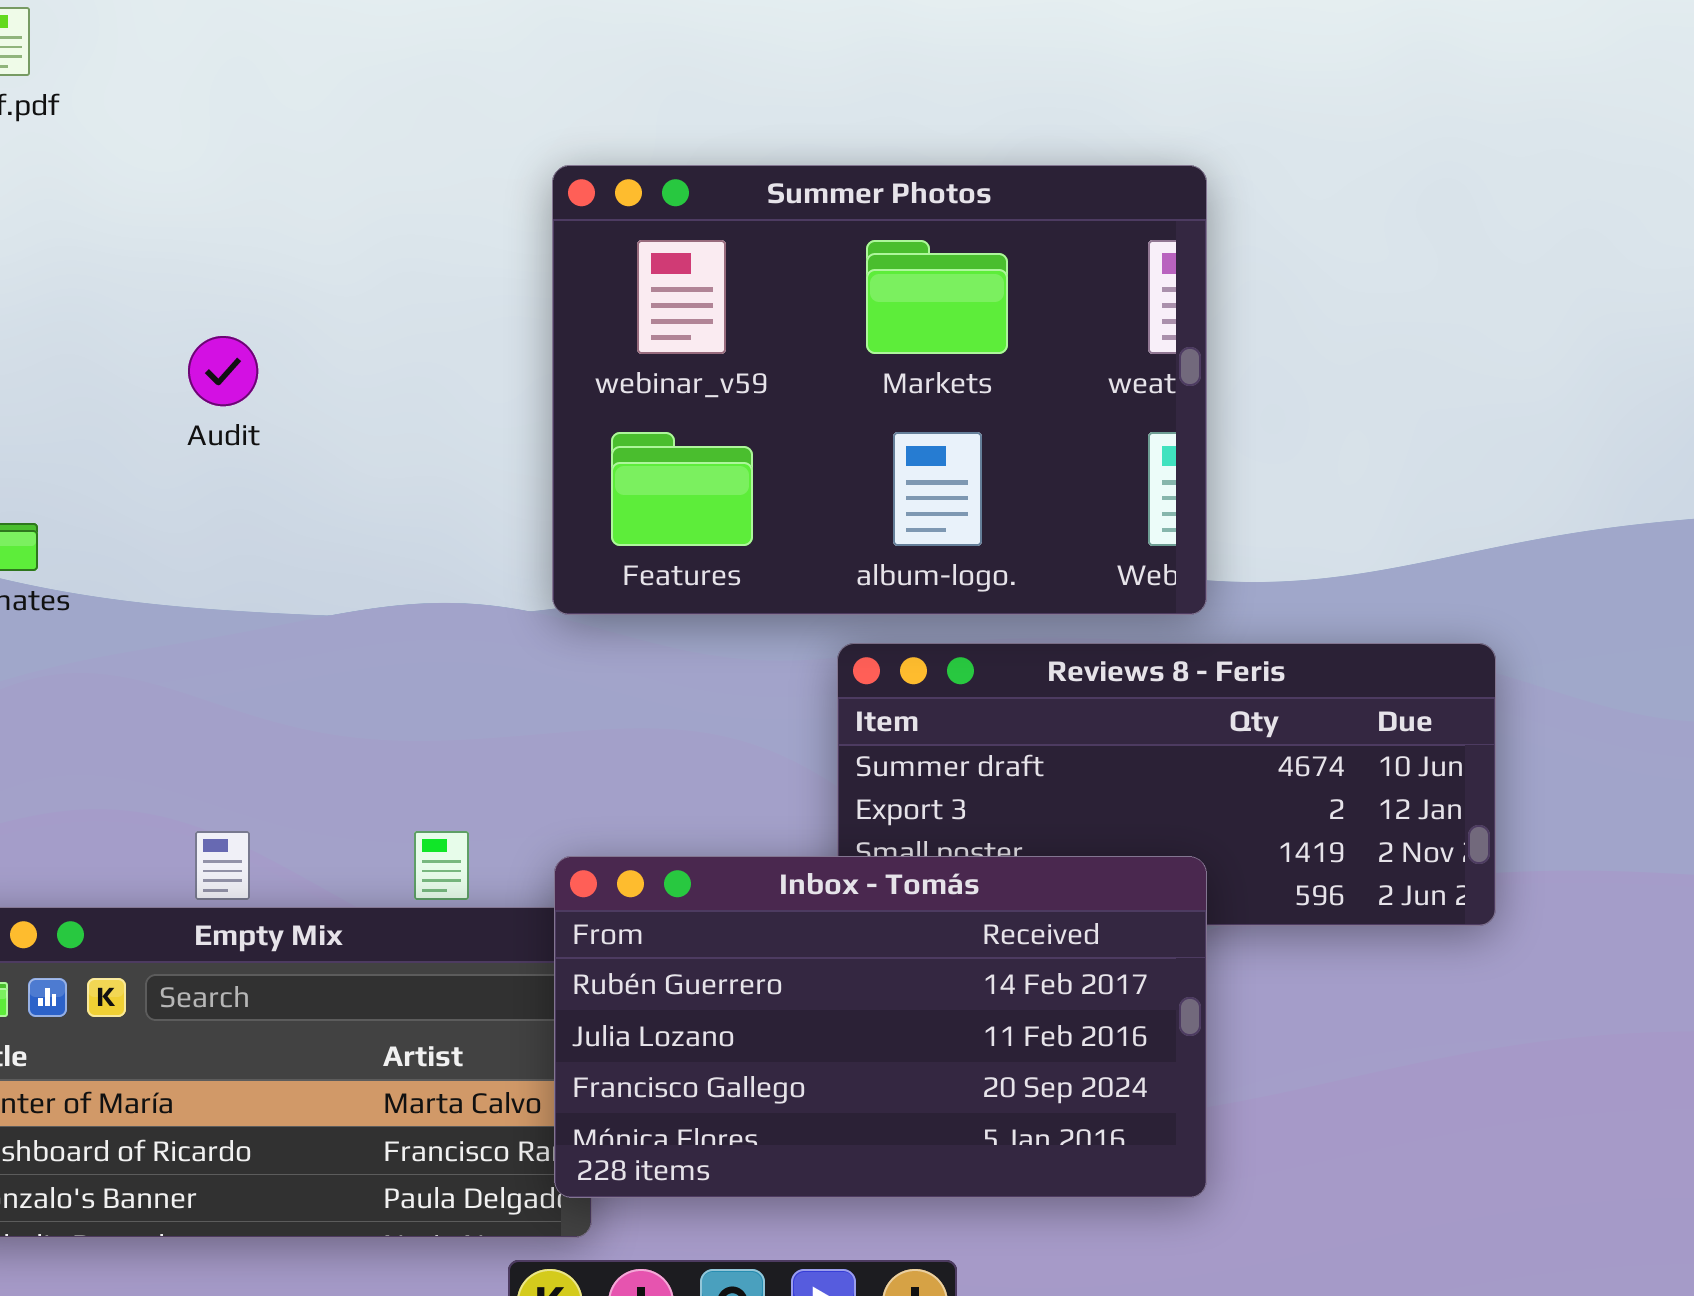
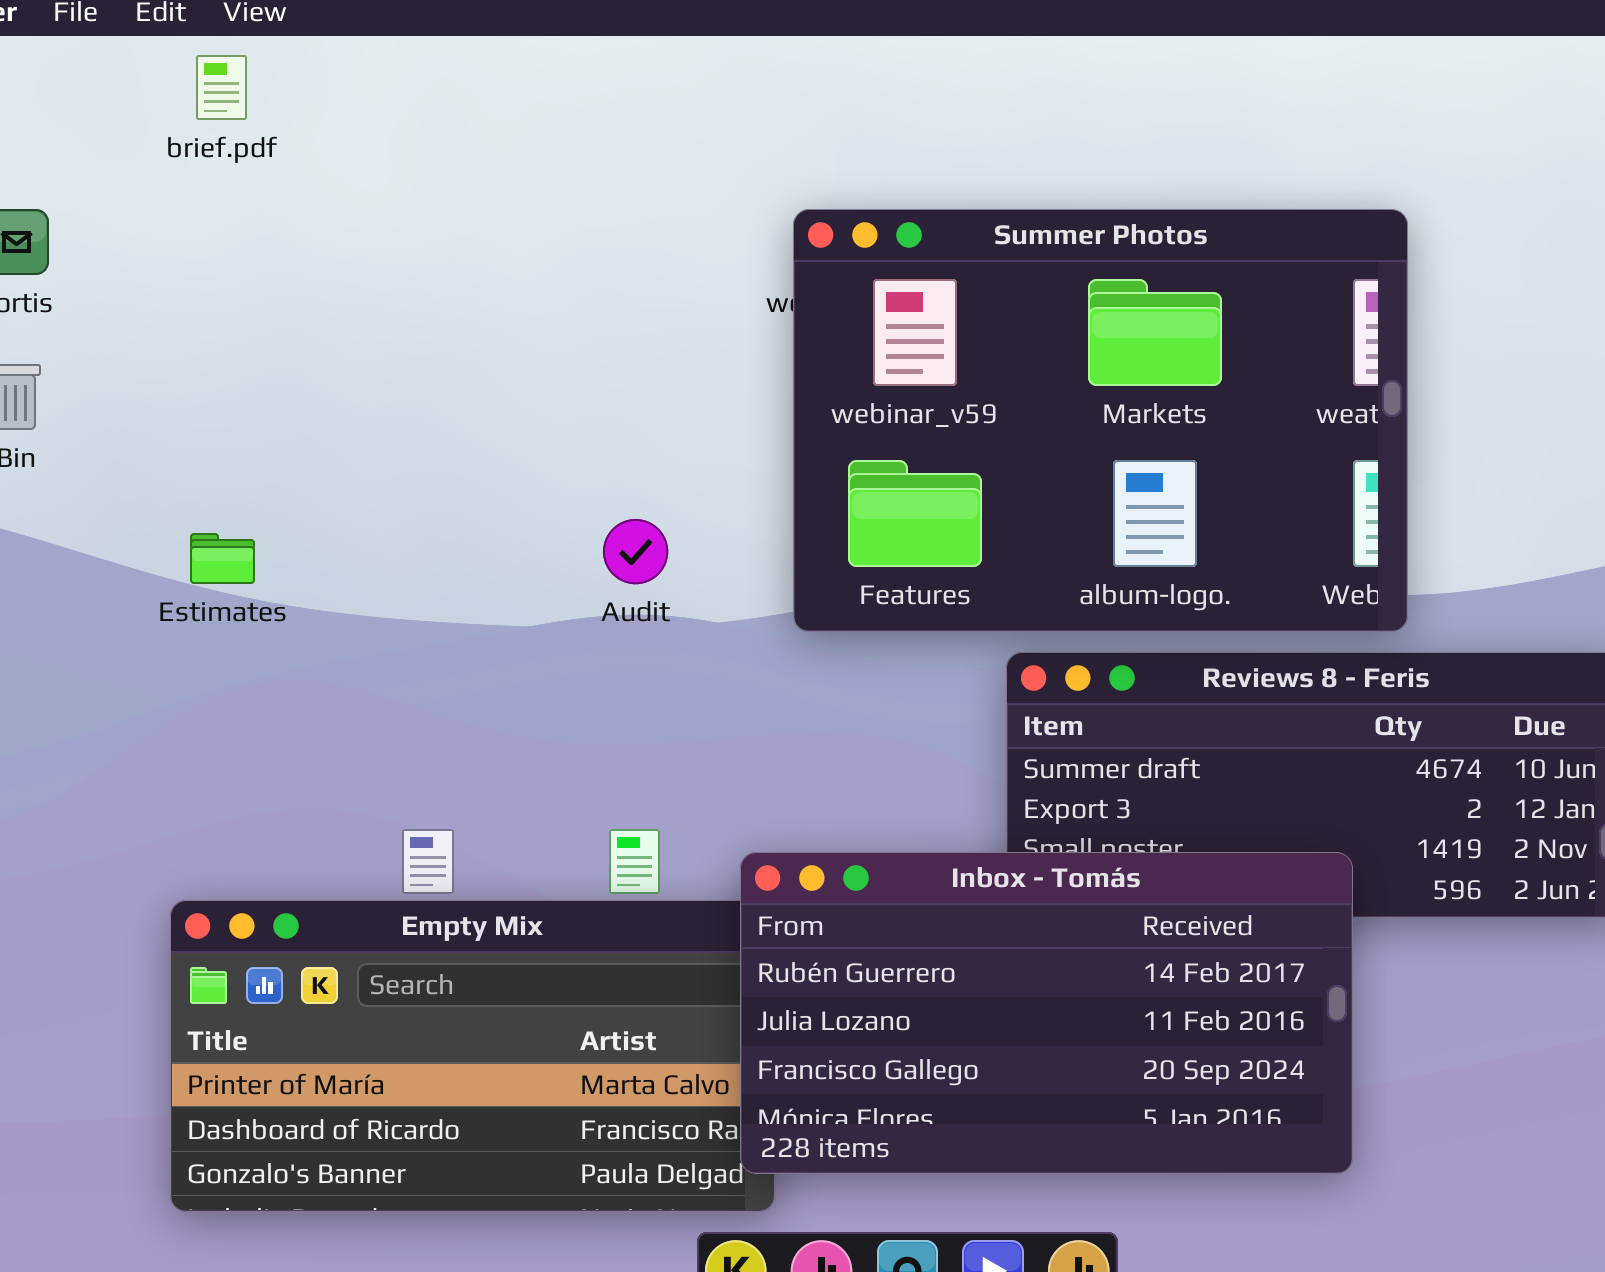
Summer Photos: [552,165,1207,615] -> [793,209,1408,632], moved
Audit: [188,336,258,406] -> [603,519,668,584], moved

